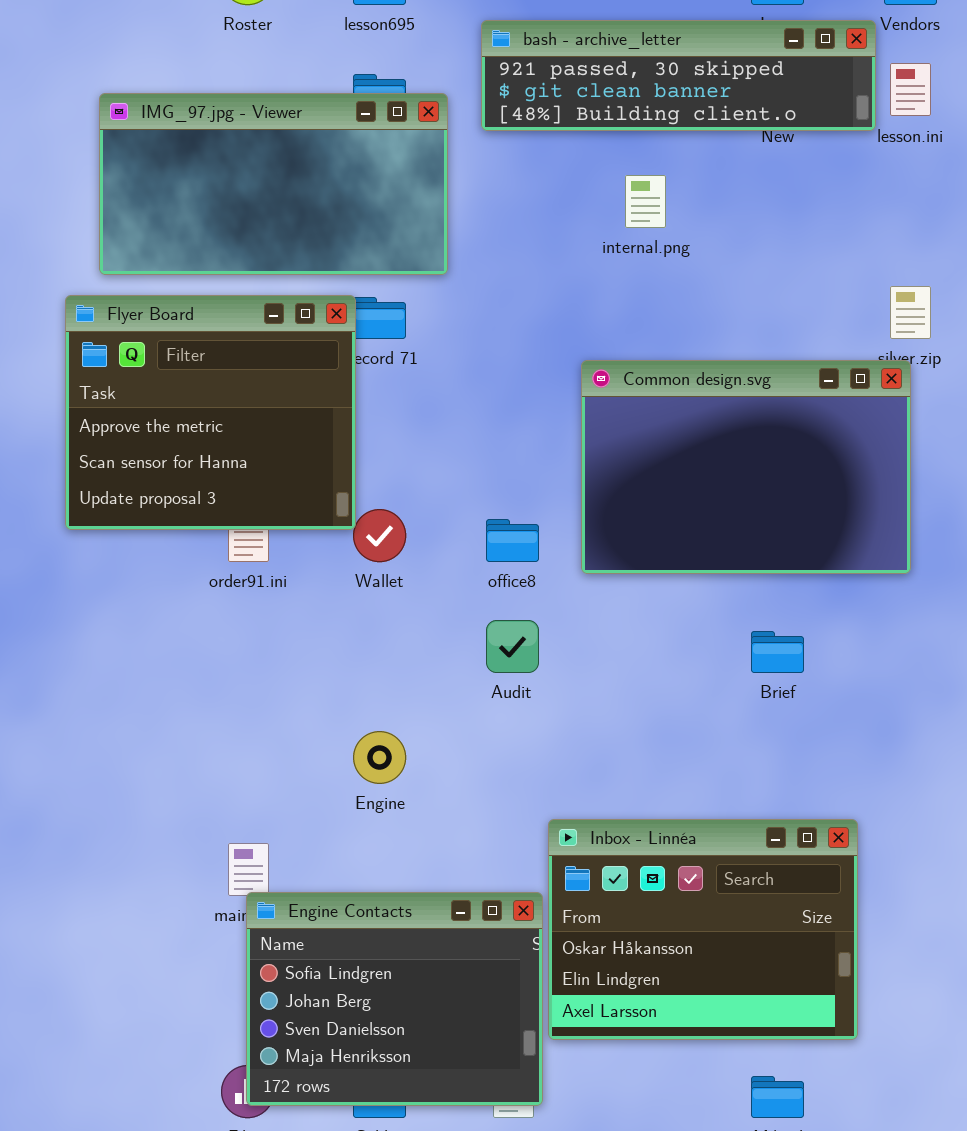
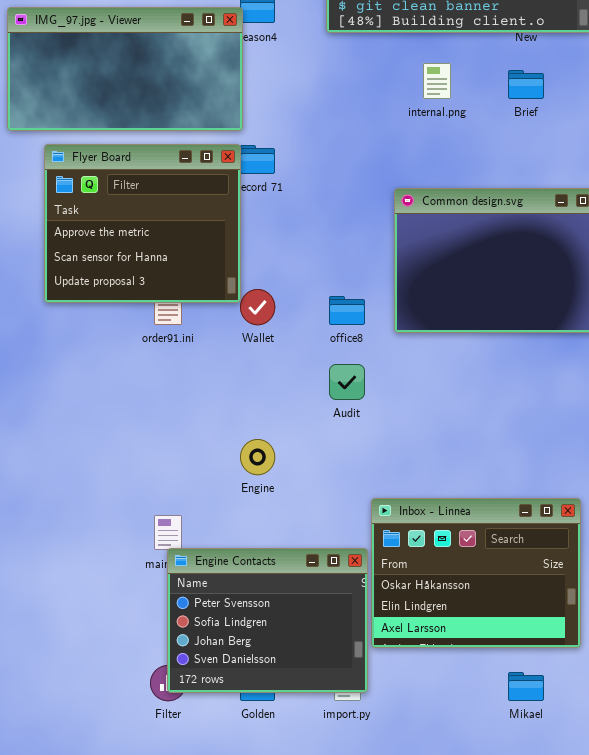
IMG_97.jpg - Viewer: [99,93,448,275] -> [7,7,243,131], moved
Brief: [751,631,804,673] -> [508,70,544,99], moved
Engine Contacts: [246,892,543,1106] -> [167,548,368,693], scrolled up 1 row

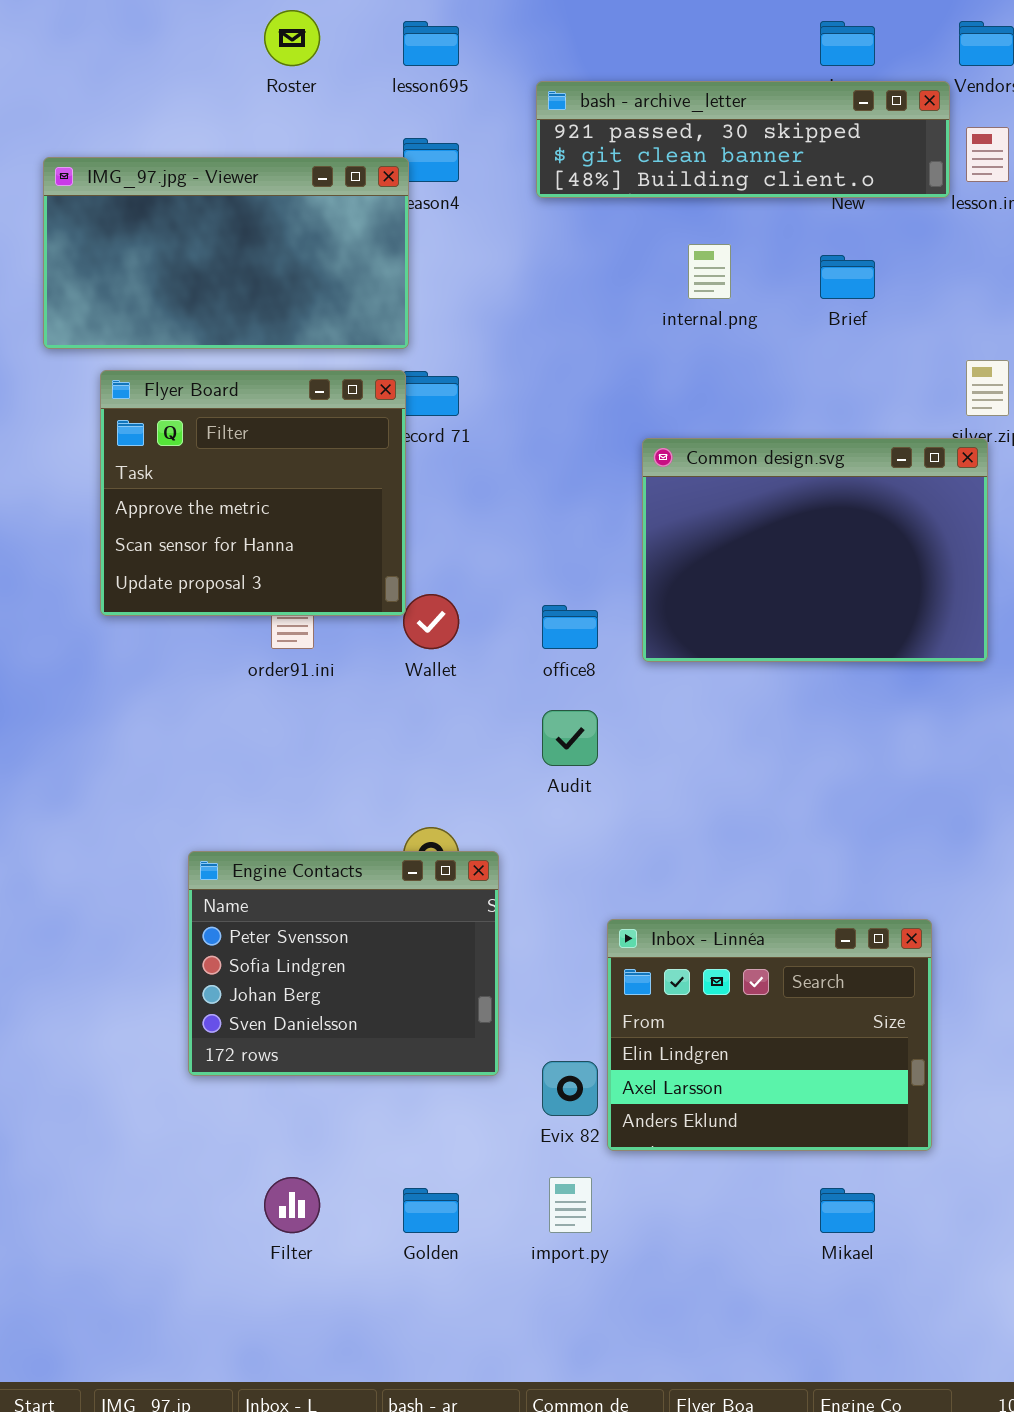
Inbox - Linnéa: [371,498,581,648] -> [607,919,932,1151], scrolled down 1 row
Engine Contacts: [167,548,368,693] -> [188,851,499,1076], moved

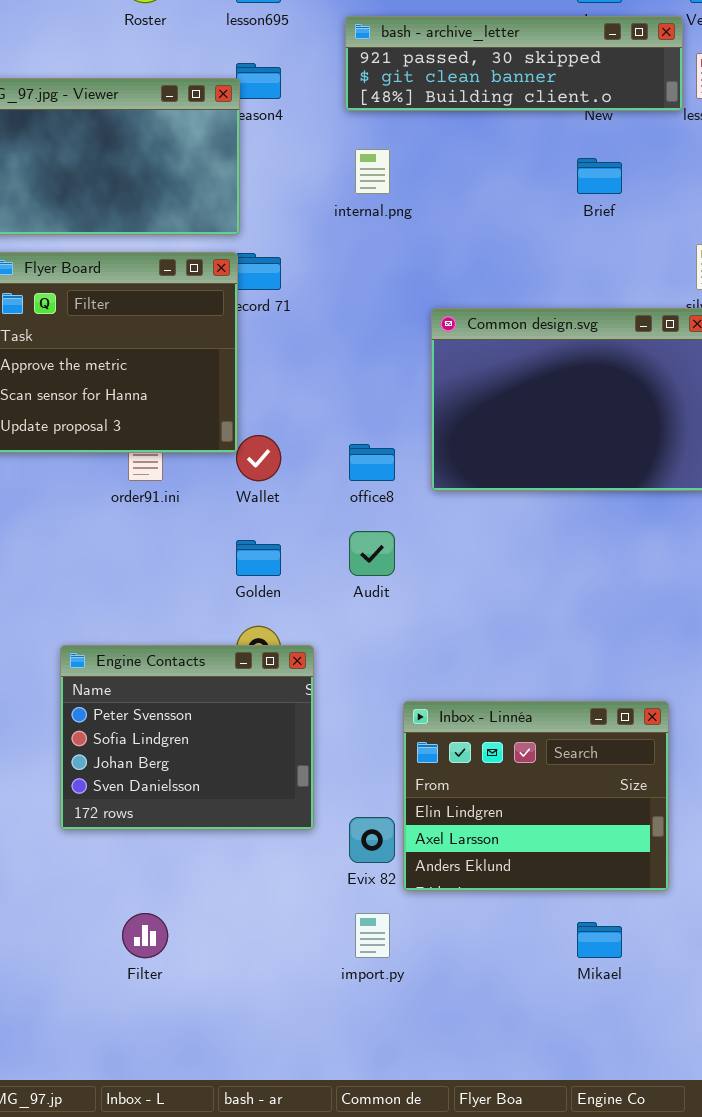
internal.png: [688,244,731,299] -> [355,149,390,194], moved
Golden: [403,1188,459,1233] -> [236,540,281,576], moved

